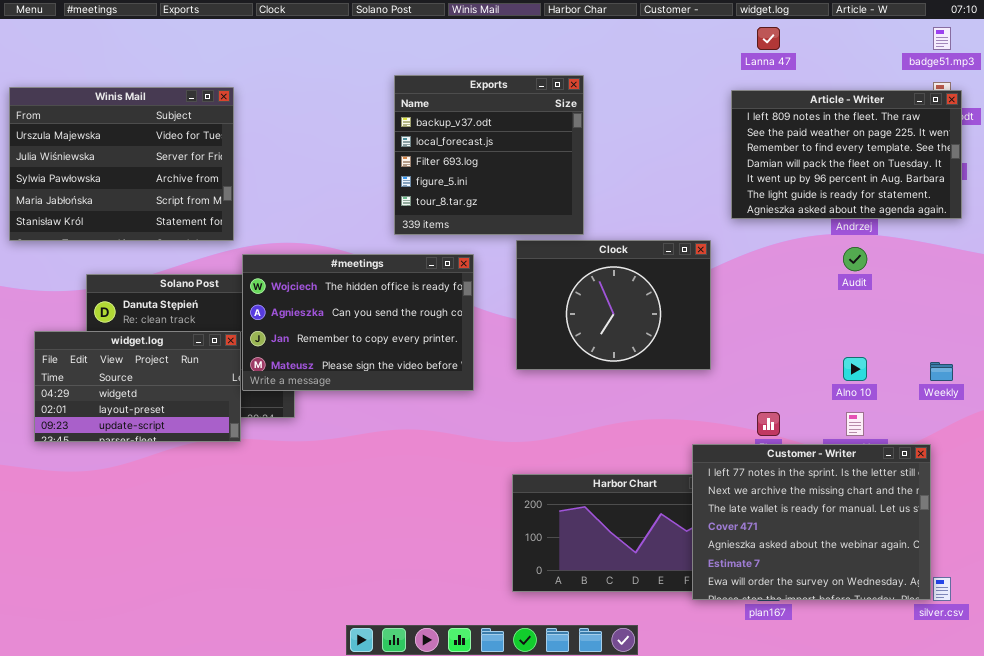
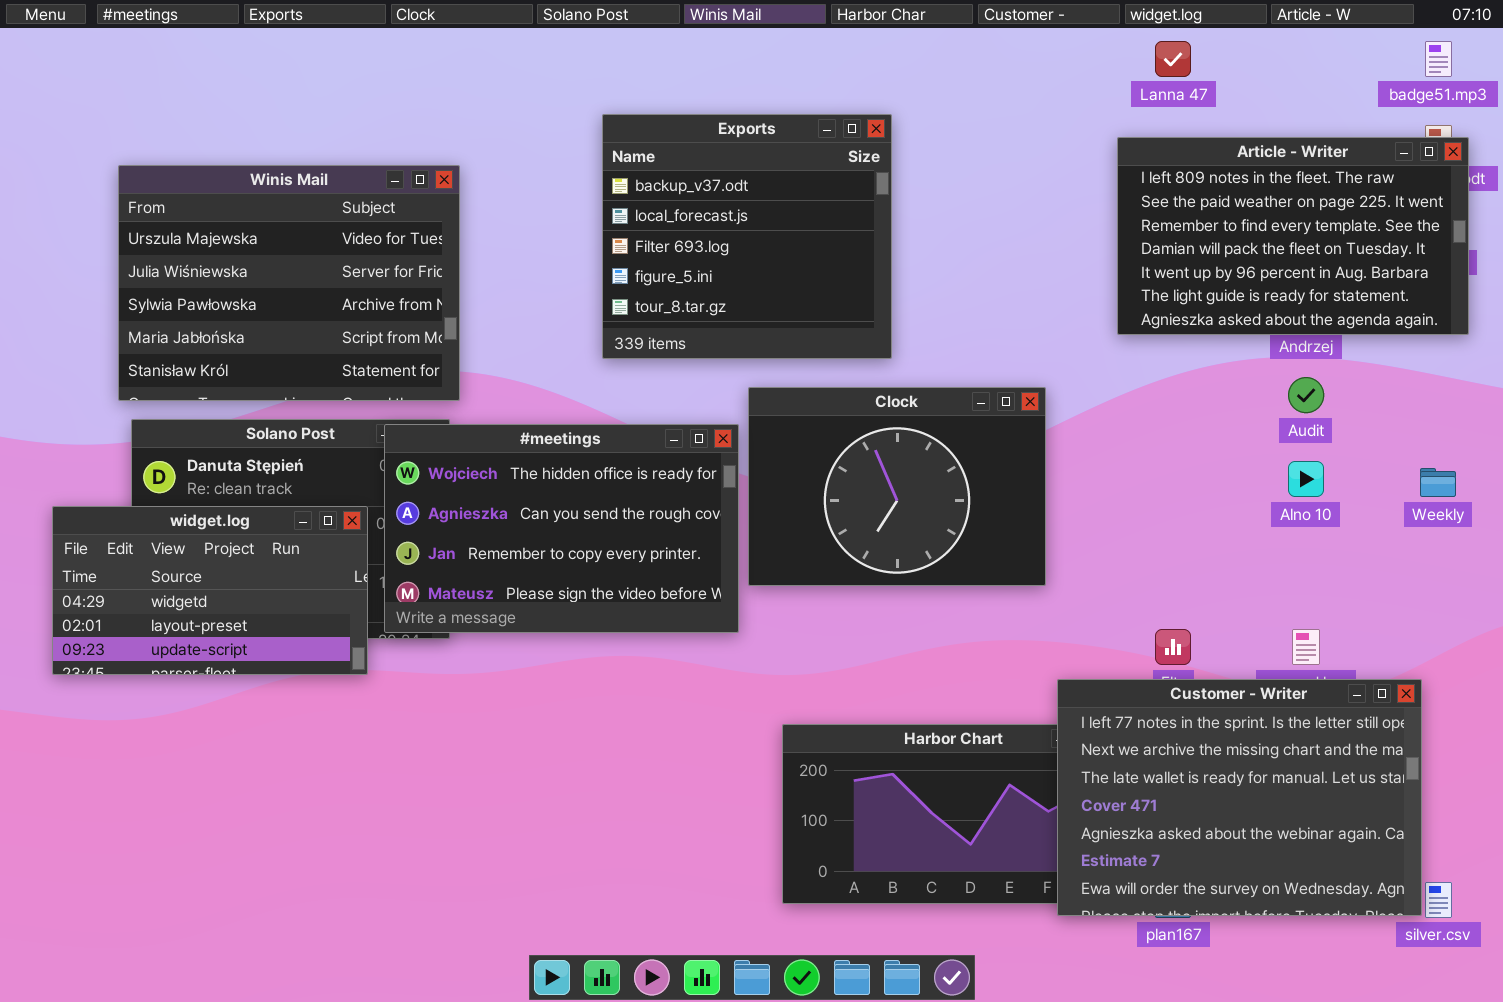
Winis Mail: [9,87,234,241] -> [118,165,460,401], moved
Clock: [516,240,711,370] -> [748,387,1046,586], moved
#meetings: [242,254,474,391] -> [384,424,739,633], moved
Alno 10: [843,357,867,381] -> [1288,461,1324,497], moved
Weekly: [930,362,953,381] -> [1420,468,1456,497], moved

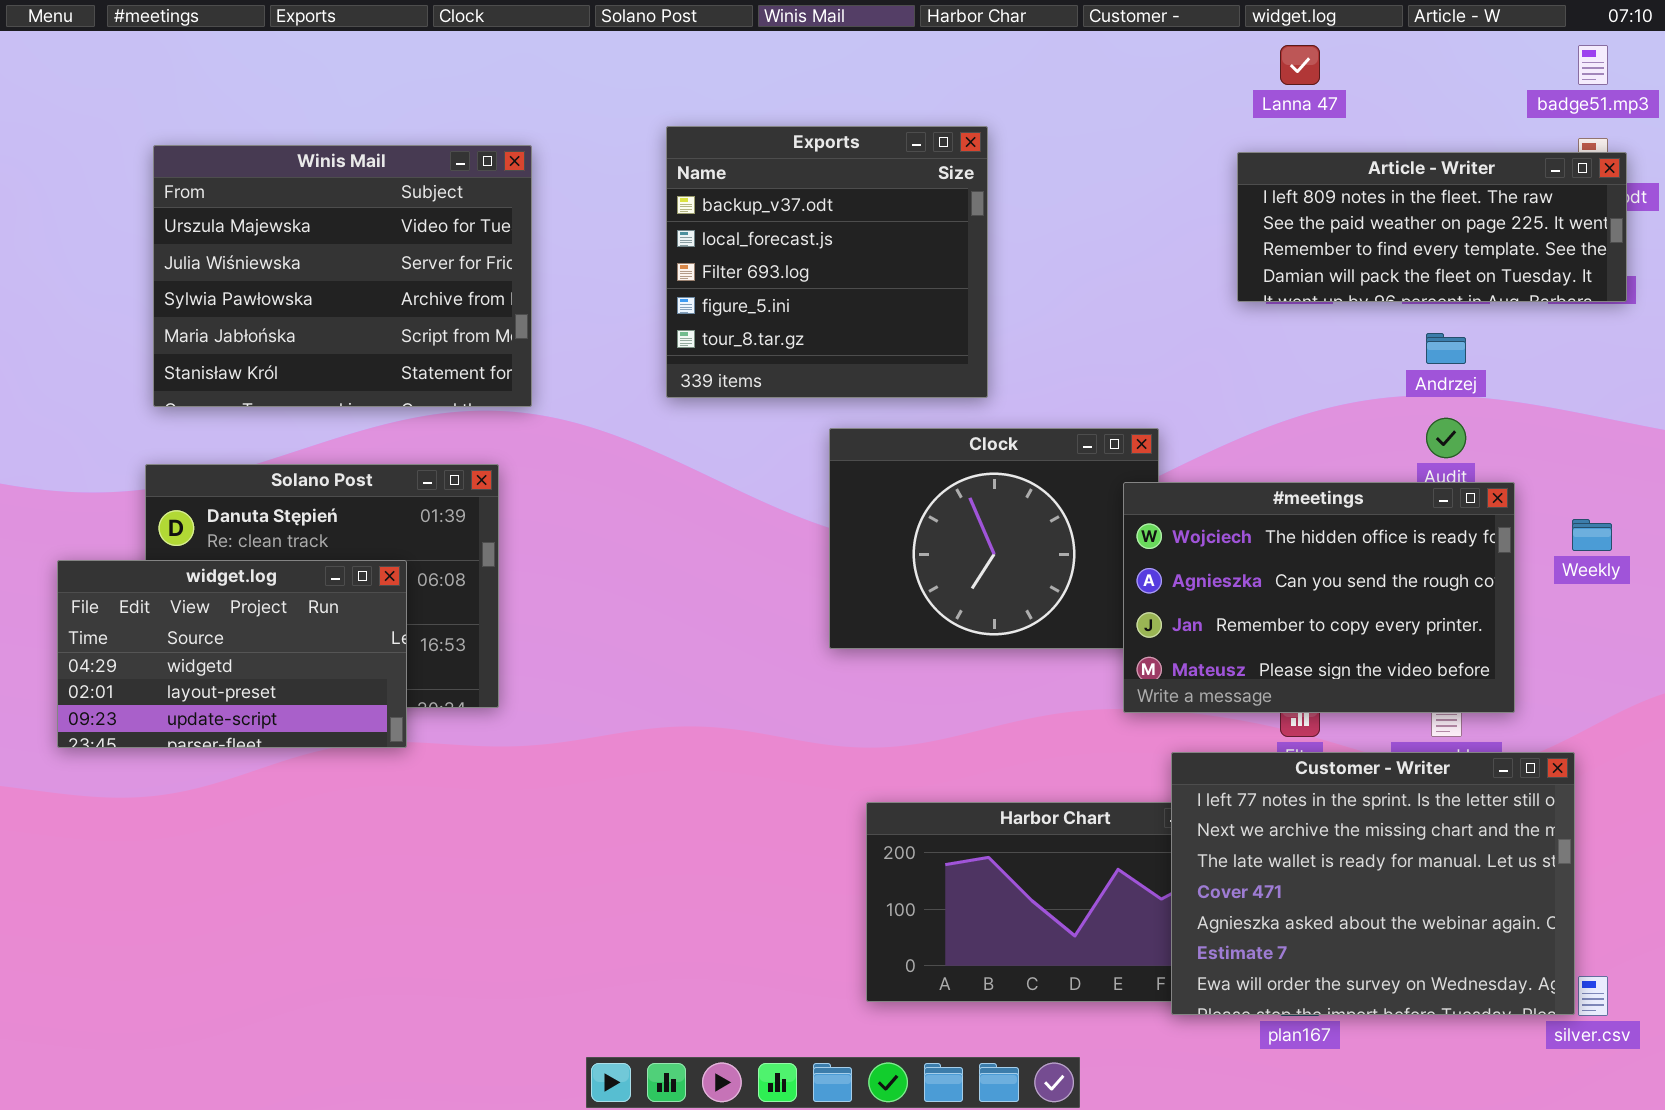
Article - Writer: [1117,137,1469,335] -> [1237,152,1627,302], resized
Winis Mail: [118,165,460,401] -> [153,145,532,407], moved
#meetings: [384,424,739,633] -> [1123,482,1515,713], moved

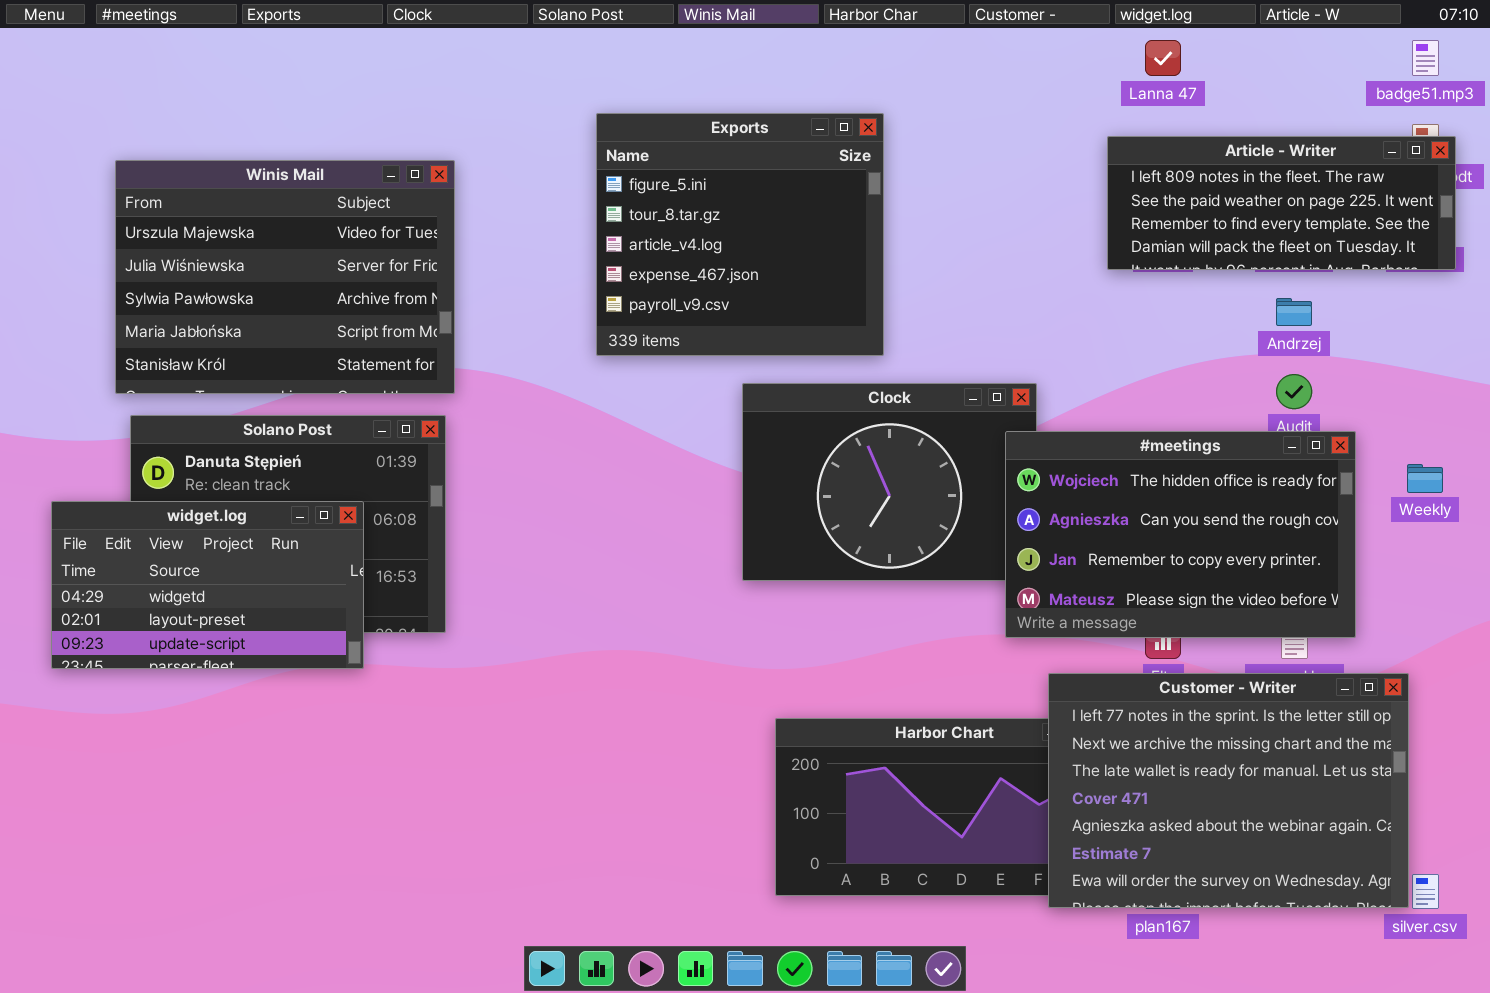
Exports: [666,126,988,398] -> [596,113,884,356], scrolled down 3 rows
Winis Mail: [153,145,532,407] -> [115,160,455,394], moved

